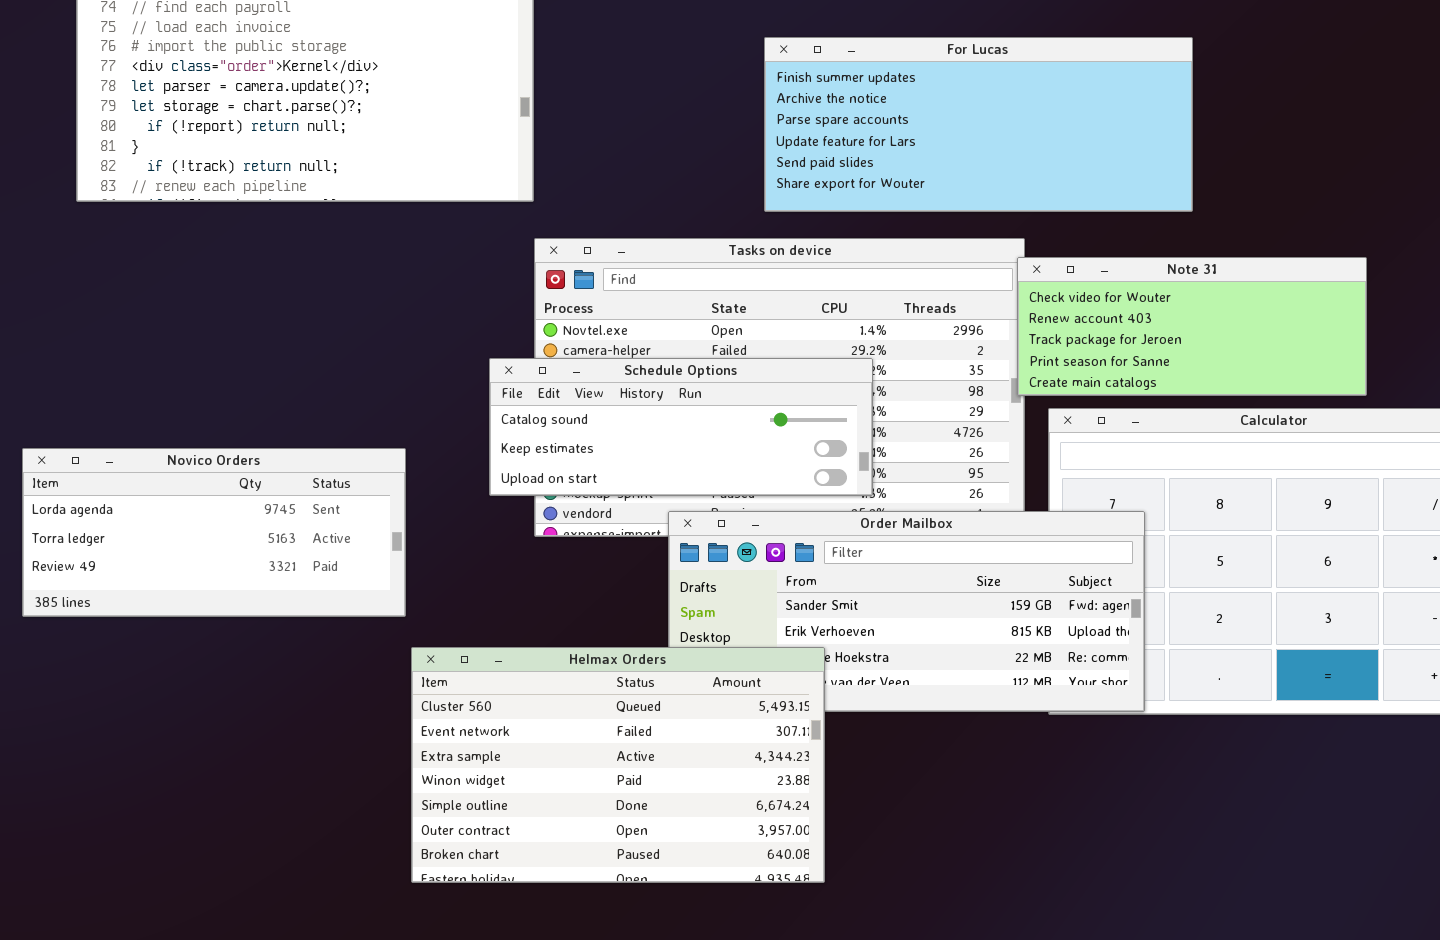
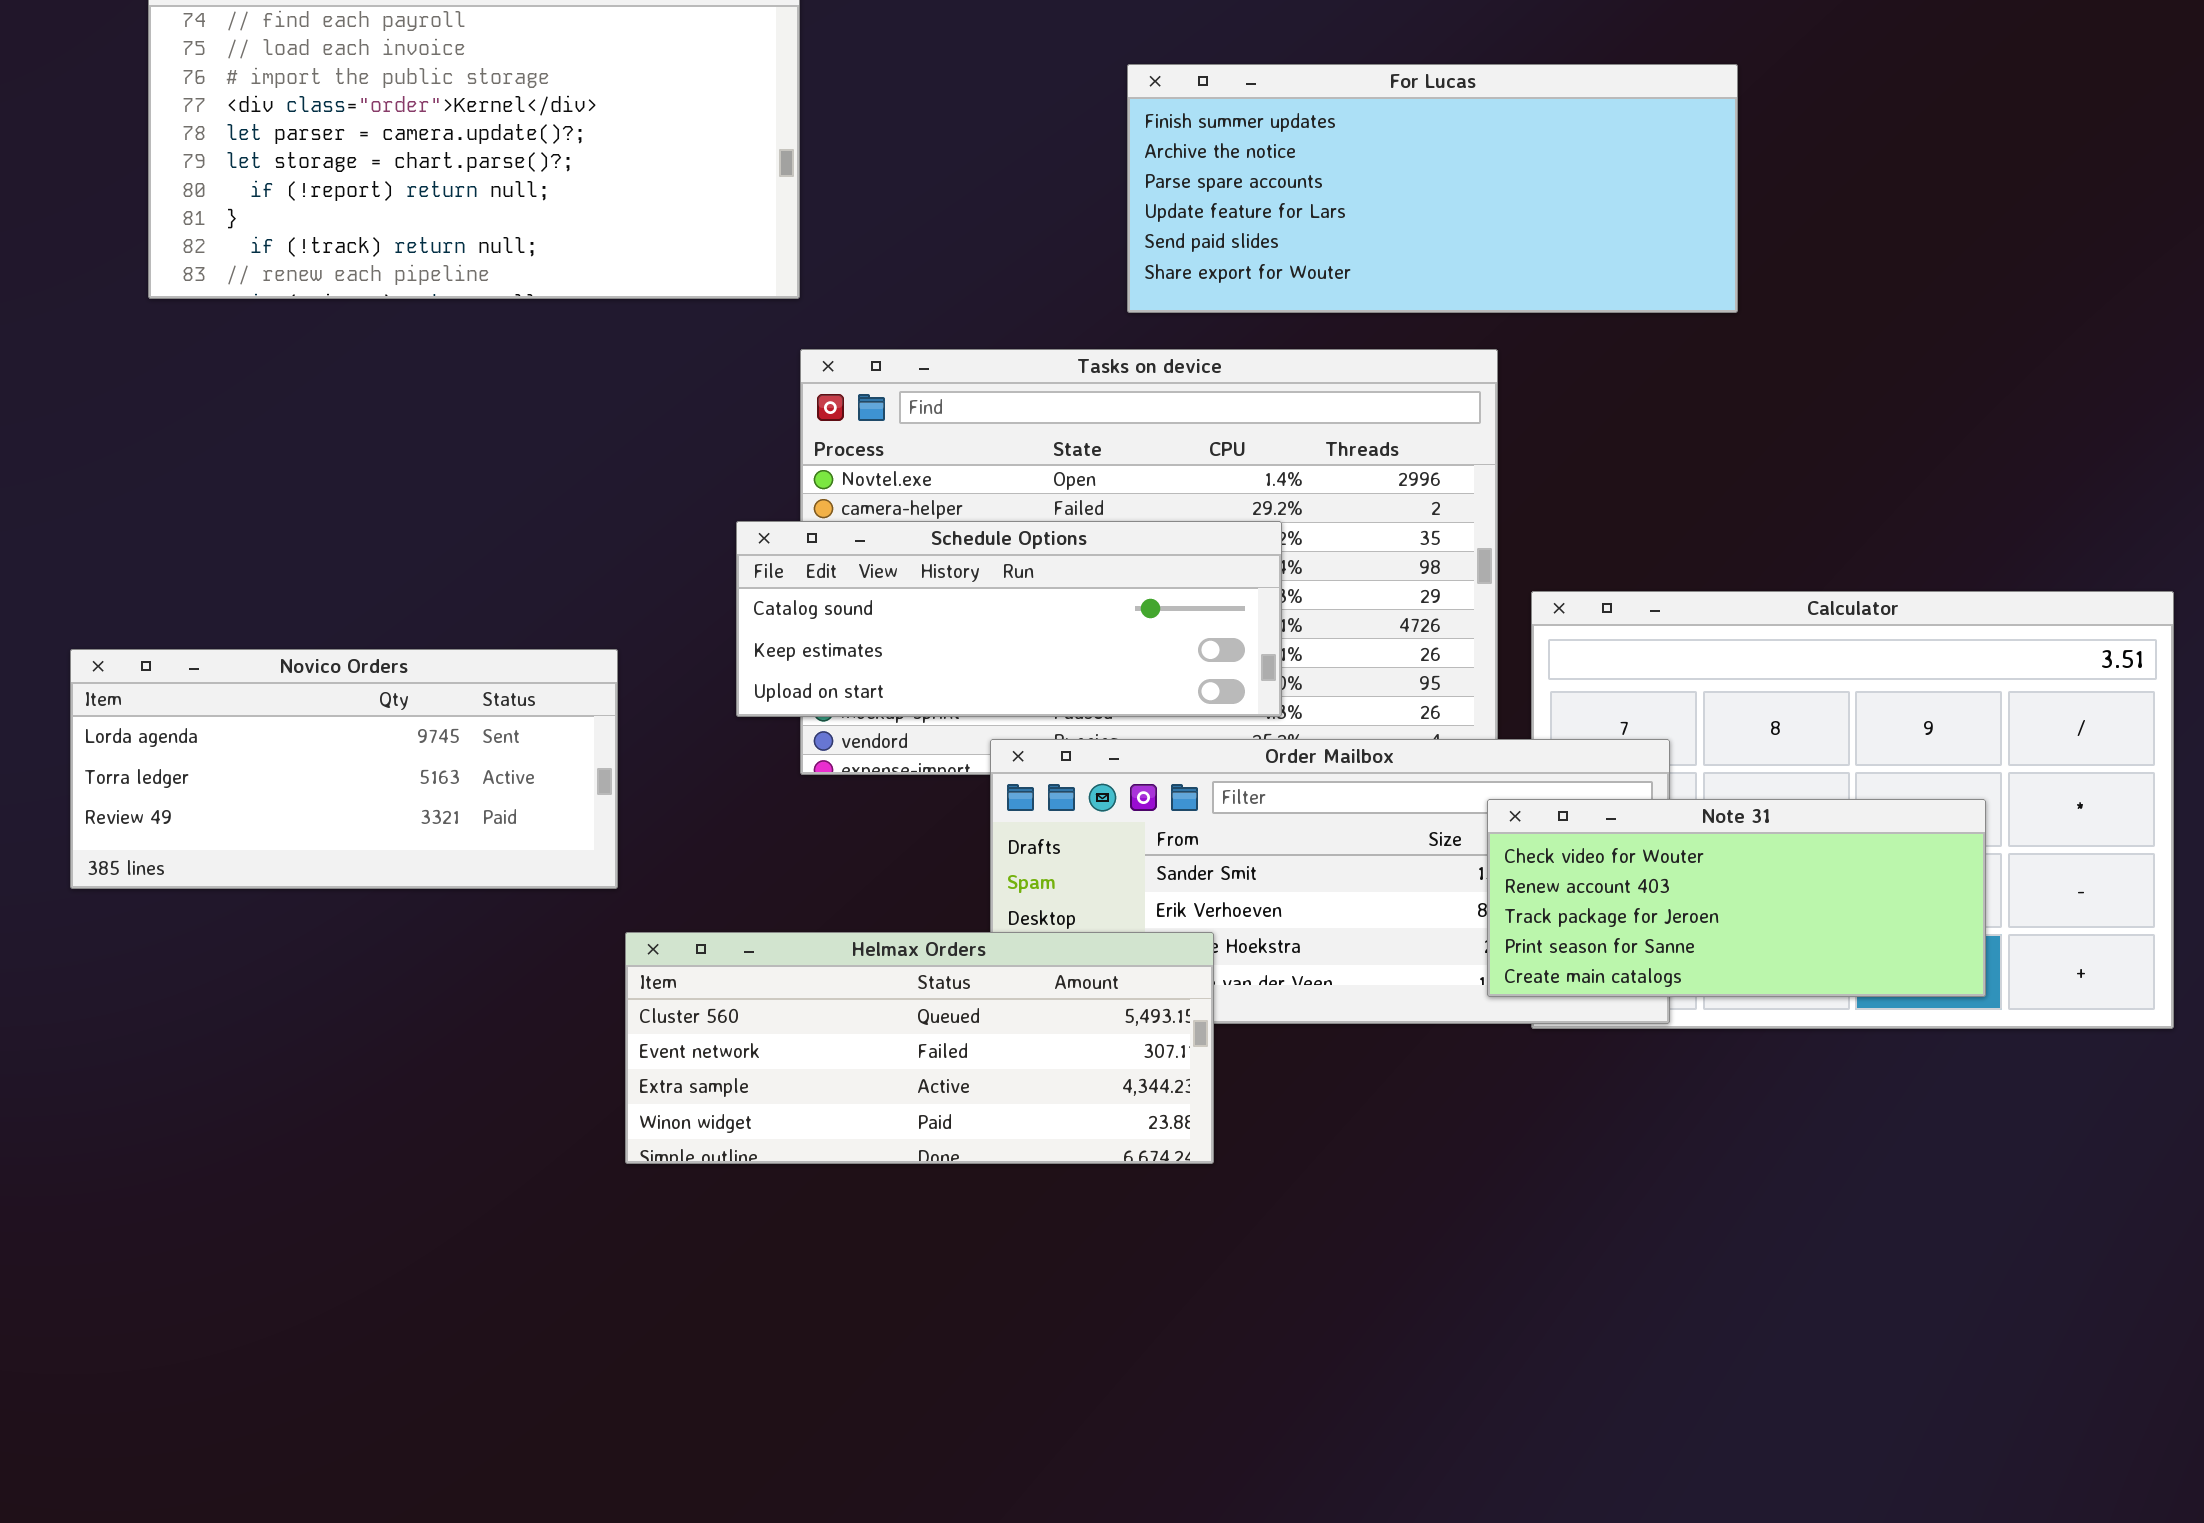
Note 31: [1017,257,1367,396] -> [1487,799,1986,997], moved
Helmax Orders: [411,647,825,883] -> [625,932,1214,1164], resized

